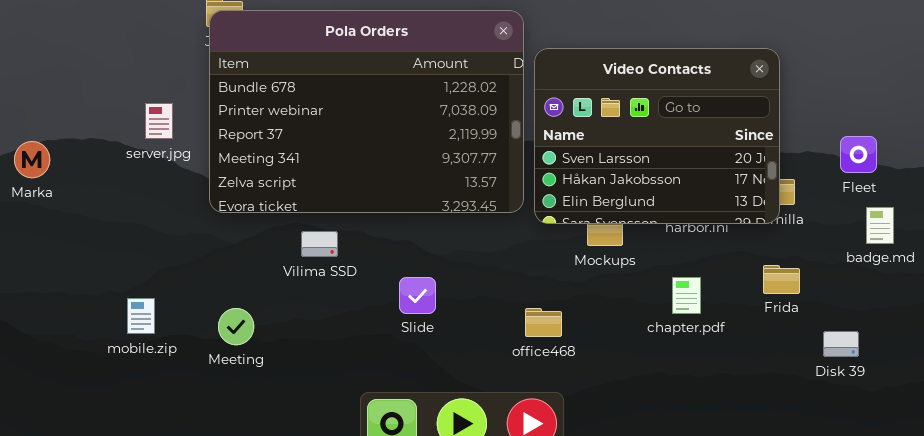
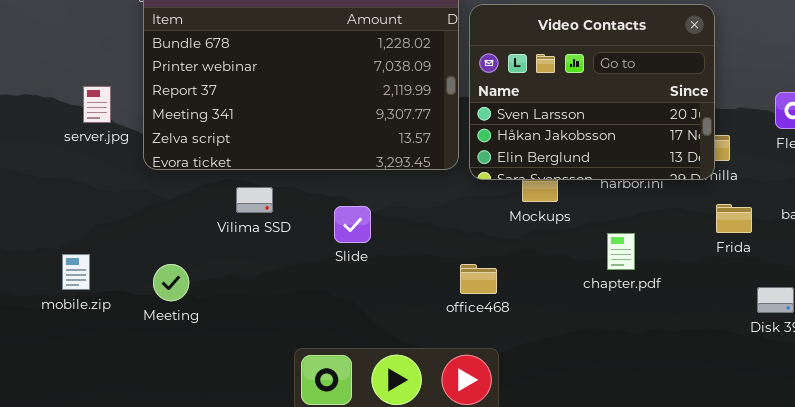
server.jpg: [145,103,173,139] -> [83,86,111,123], moved
Frida: [763,265,800,294] -> [716,204,752,233], moved
Slide: [399,277,436,314] -> [334,206,371,243], moved

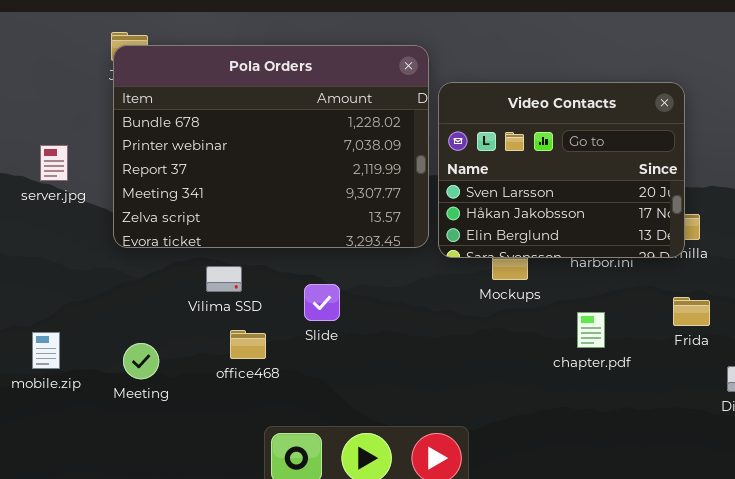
server.jpg: [83,86,111,123] -> [40,145,68,181], moved
Frida: [716,204,752,233] -> [673,297,710,326], moved
office468: [460,264,497,294] -> [230,330,266,359], moved

